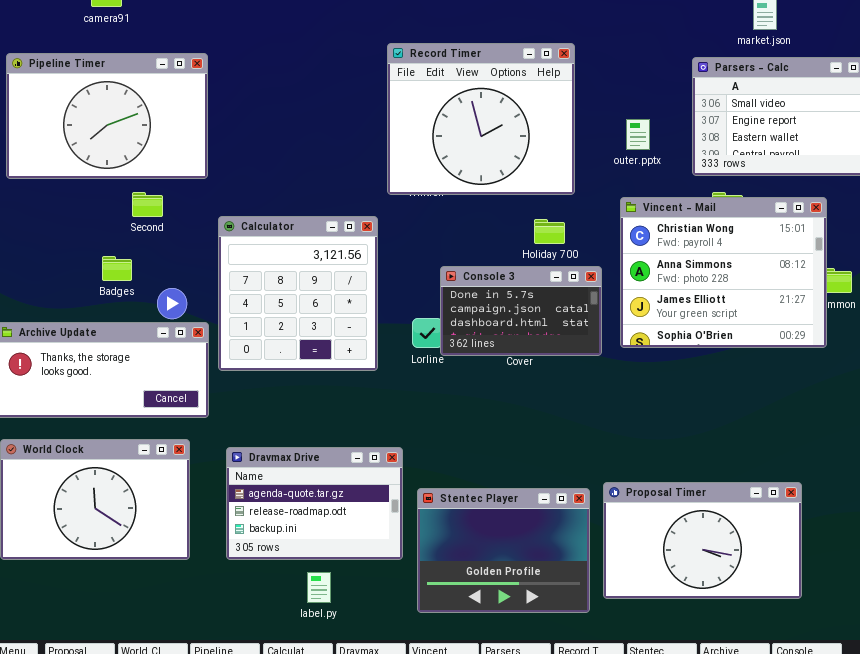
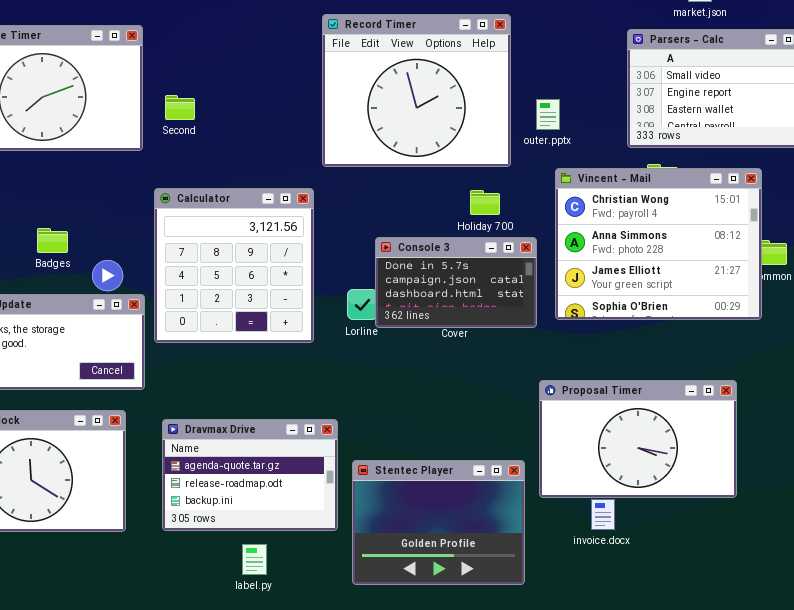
outer.pptx: [626,119,650,150] -> [536,99,560,130], moved
Second: [132,192,163,217] -> [165,95,195,120], moved
Proposal Timer: [603,482,802,599] -> [539,380,737,498], moved

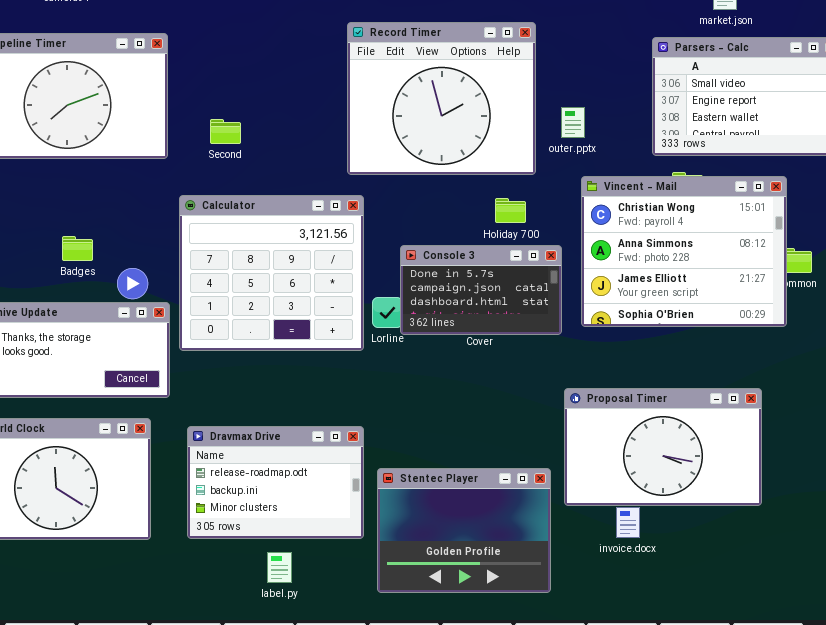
Second: [165,95,195,120] -> [210,119,241,144], moved
Calculator: [154,188,314,343] -> [179,195,364,351], resized
Dravmax Drive: [162,419,338,531] -> [187,426,364,539], scrolled down 1 row

